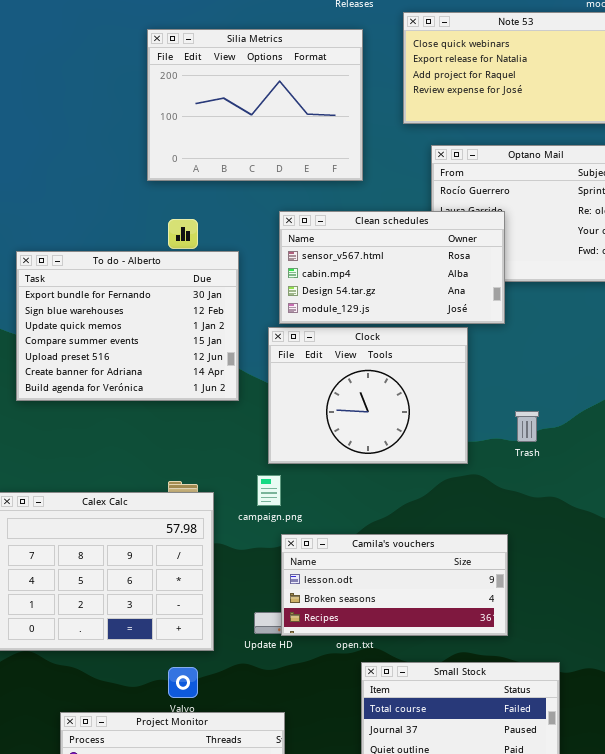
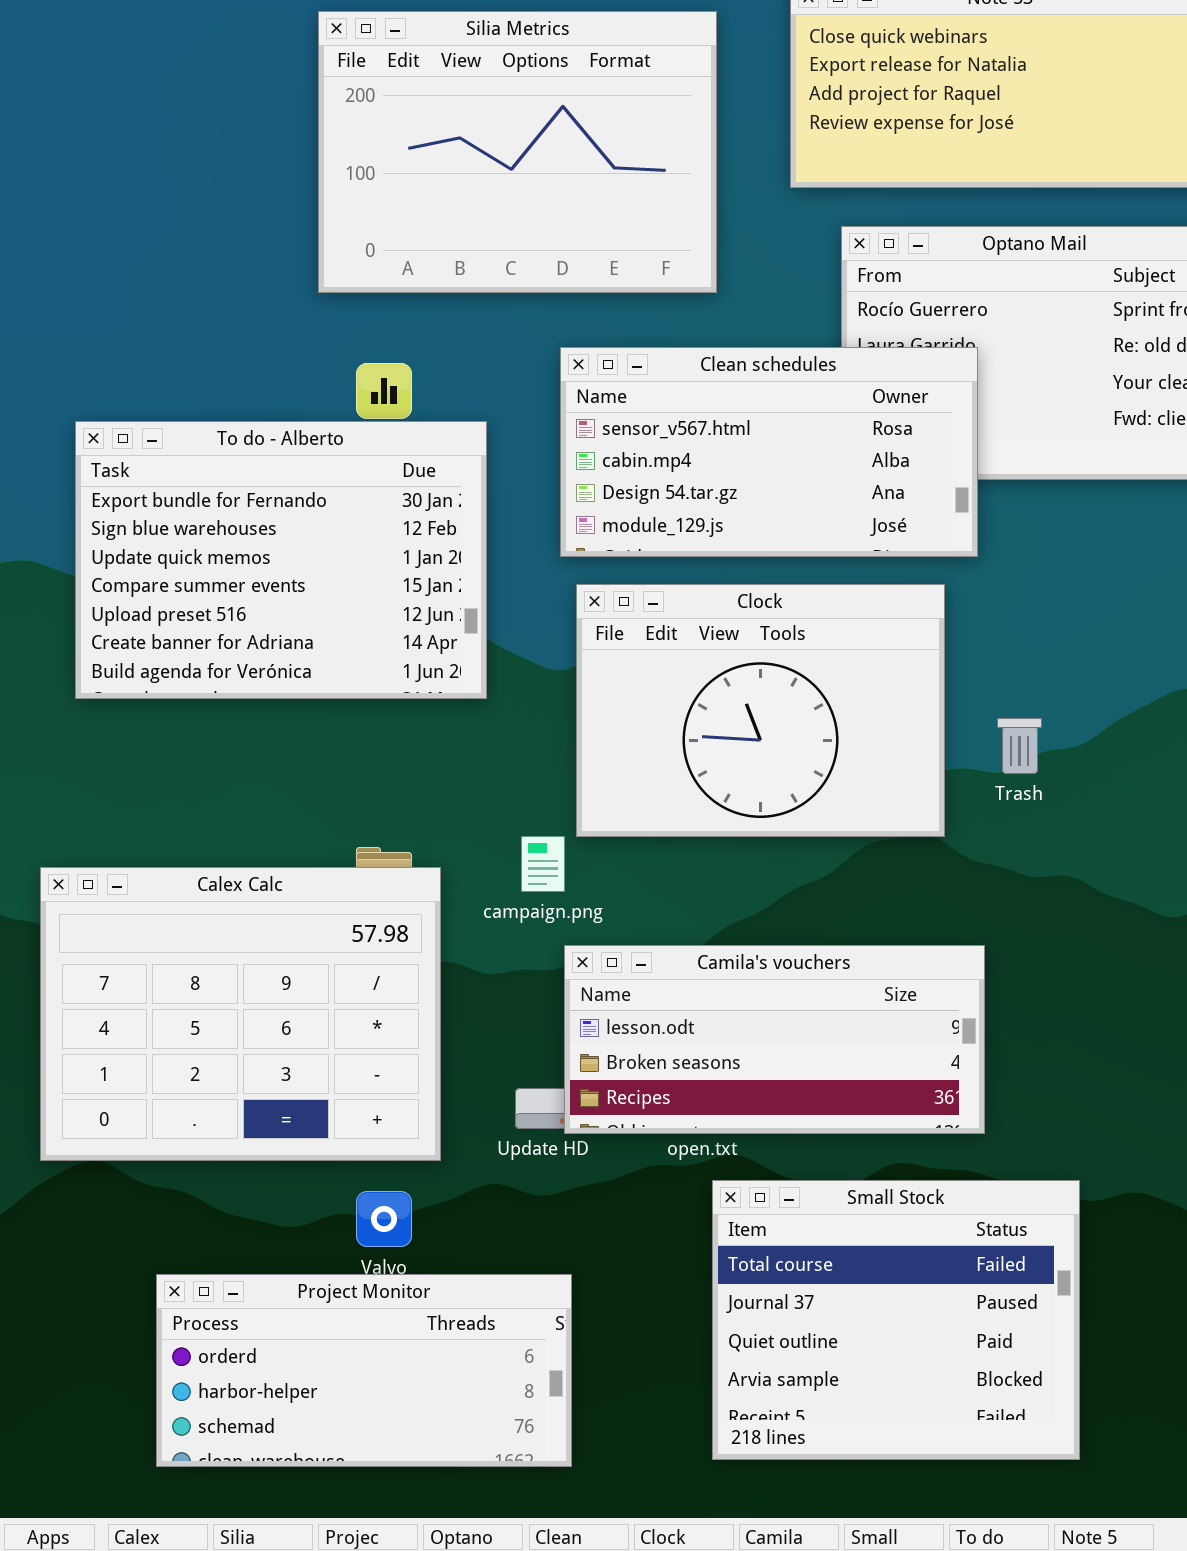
Clock: [268,327,468,464] -> [576,584,945,837], moved

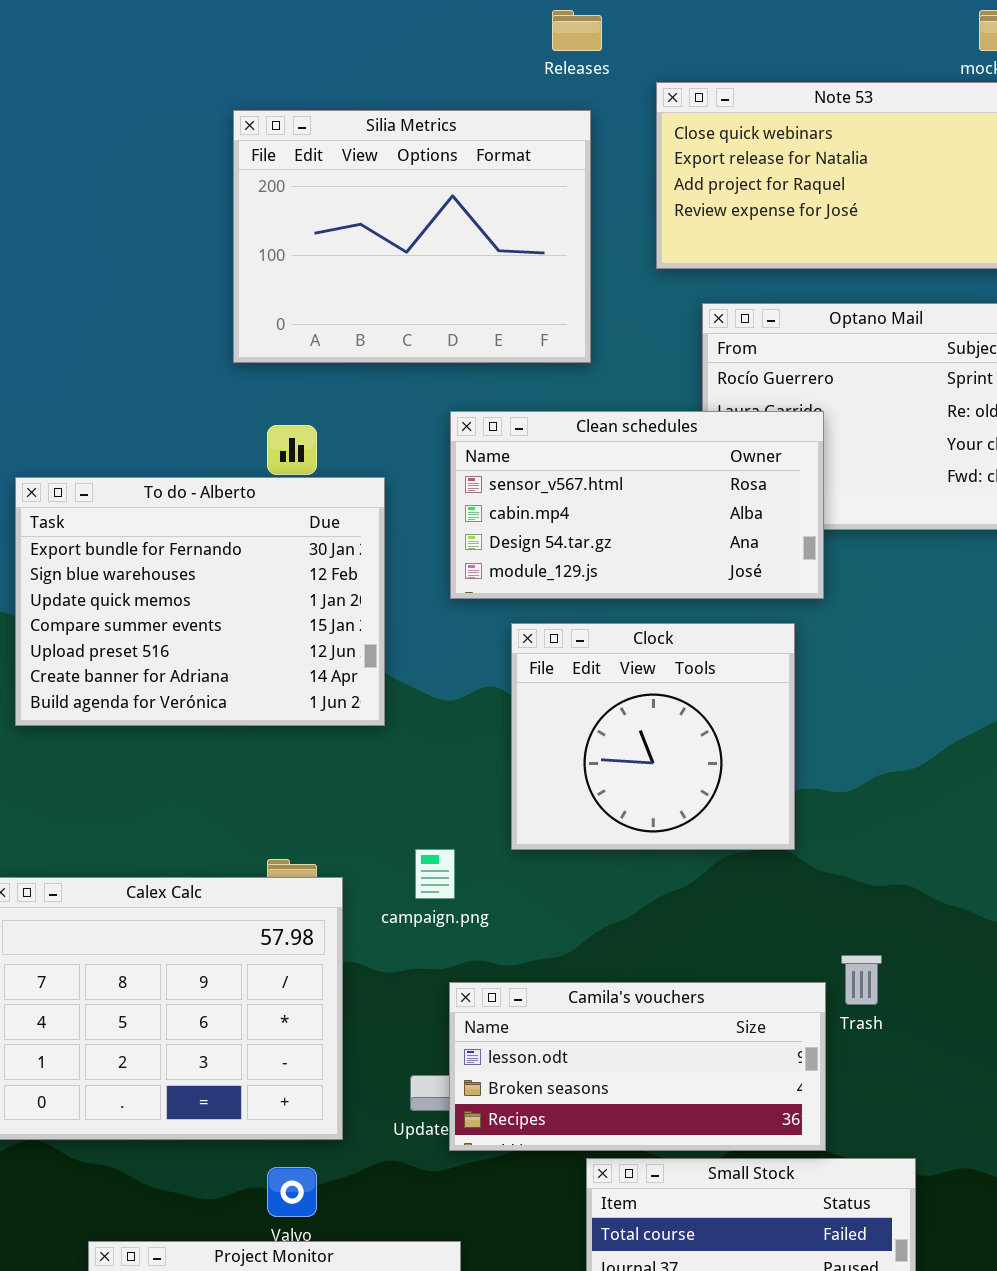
Clock: [576,584,945,837] -> [511,623,795,850], resized
Trash: [997,718,1042,774] -> [841,955,882,1005], moved
Camila's vouchers: [564,945,985,1134] -> [449,982,826,1151], moved

